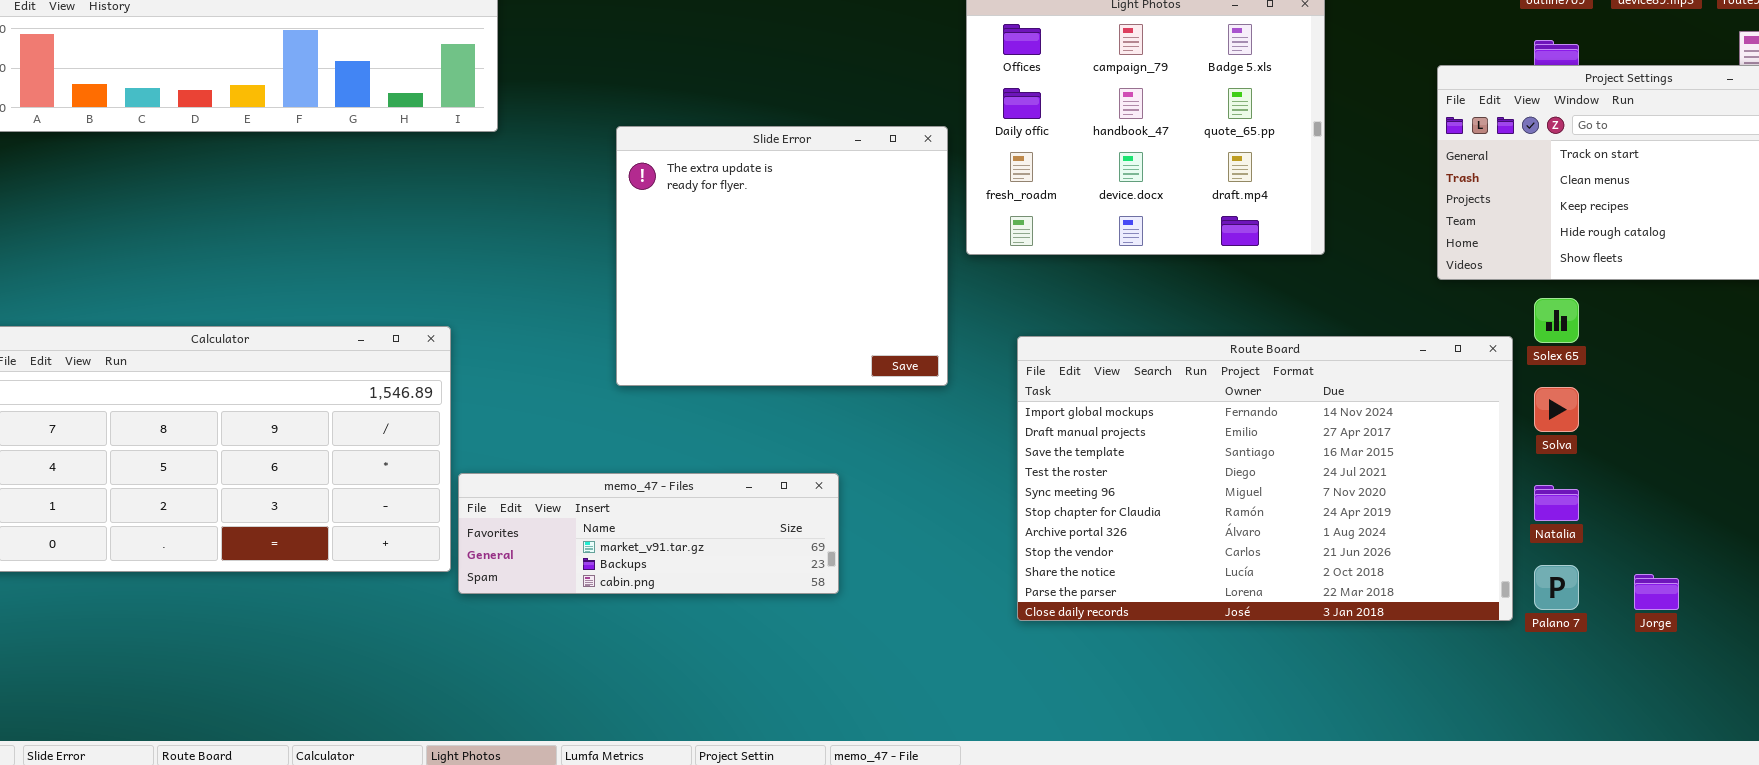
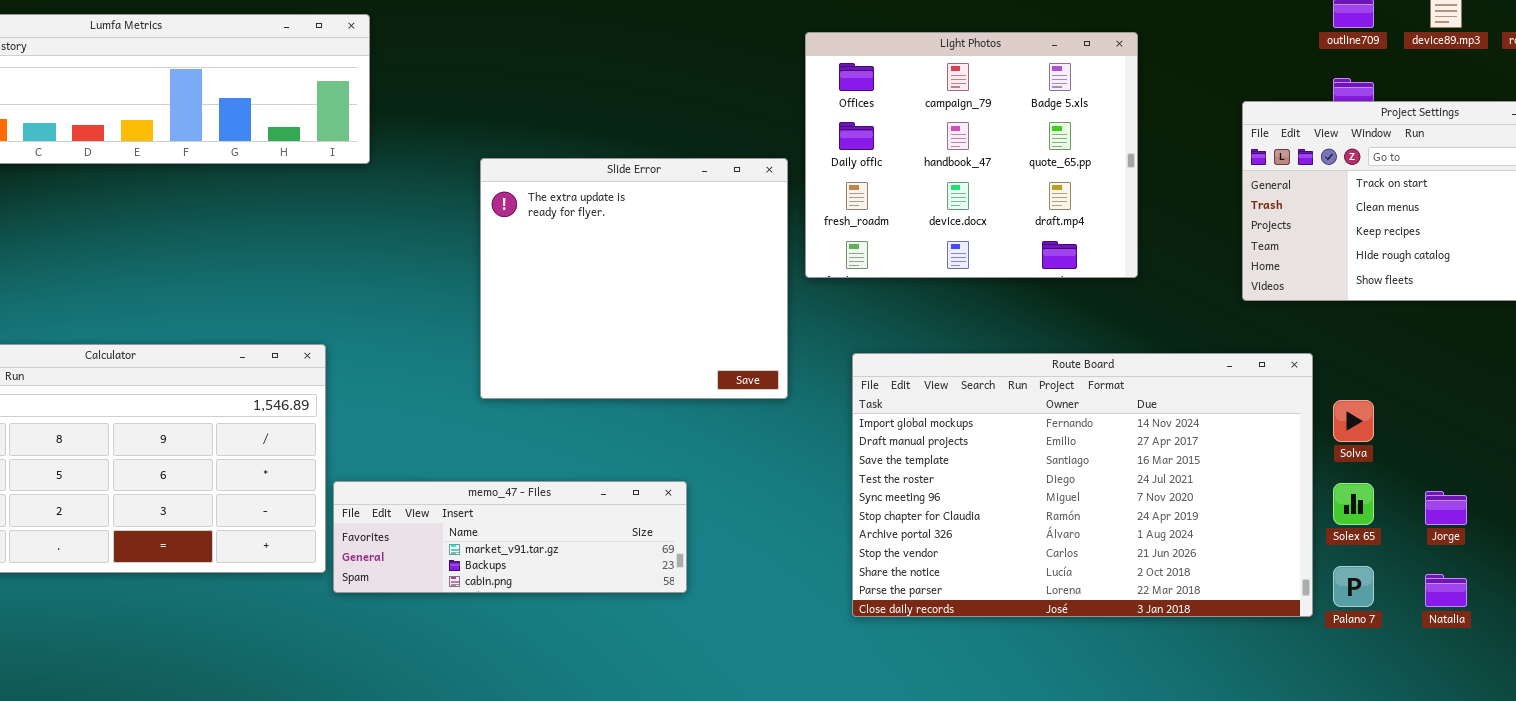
Solex 65: [1534,298,1579,343] -> [1333,483,1374,525], moved
Natalia: [1534,485,1579,521] -> [1425,574,1467,607], moved
Jorge: [1634,574,1679,610] -> [1425,491,1467,525], moved

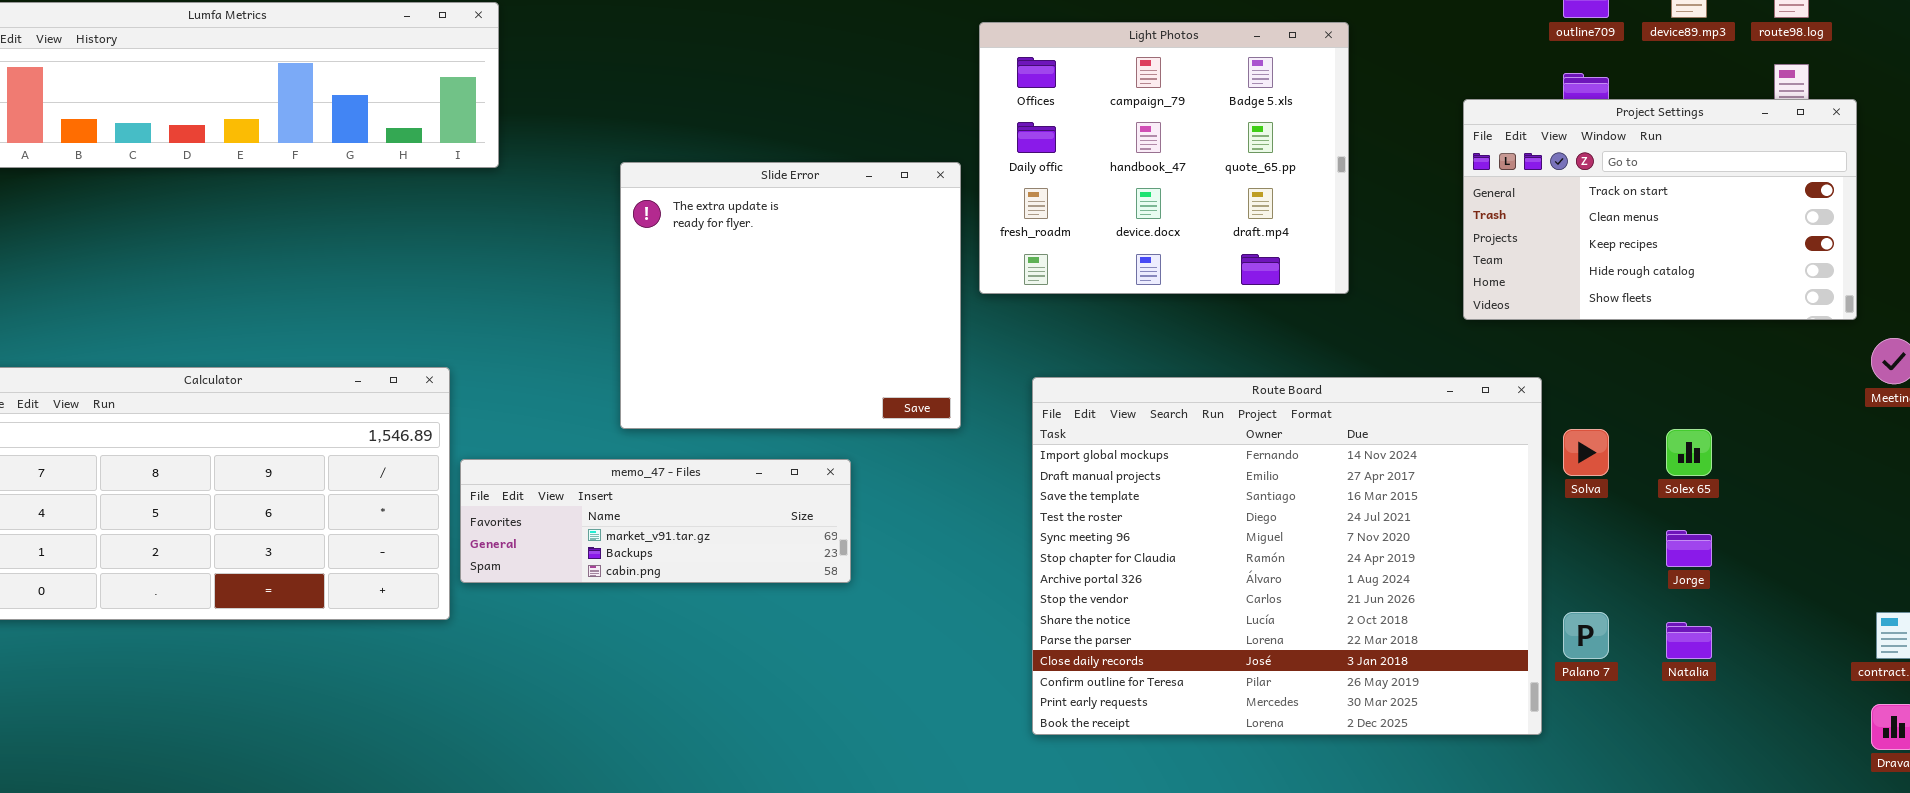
Route Board: [852,353,1313,617] -> [1032,377,1542,735], resized
memo_47 - Files: [333,481,687,593] -> [460,459,851,583], moved
Solex 65: [1333,483,1374,525] -> [1666,429,1712,476], moved

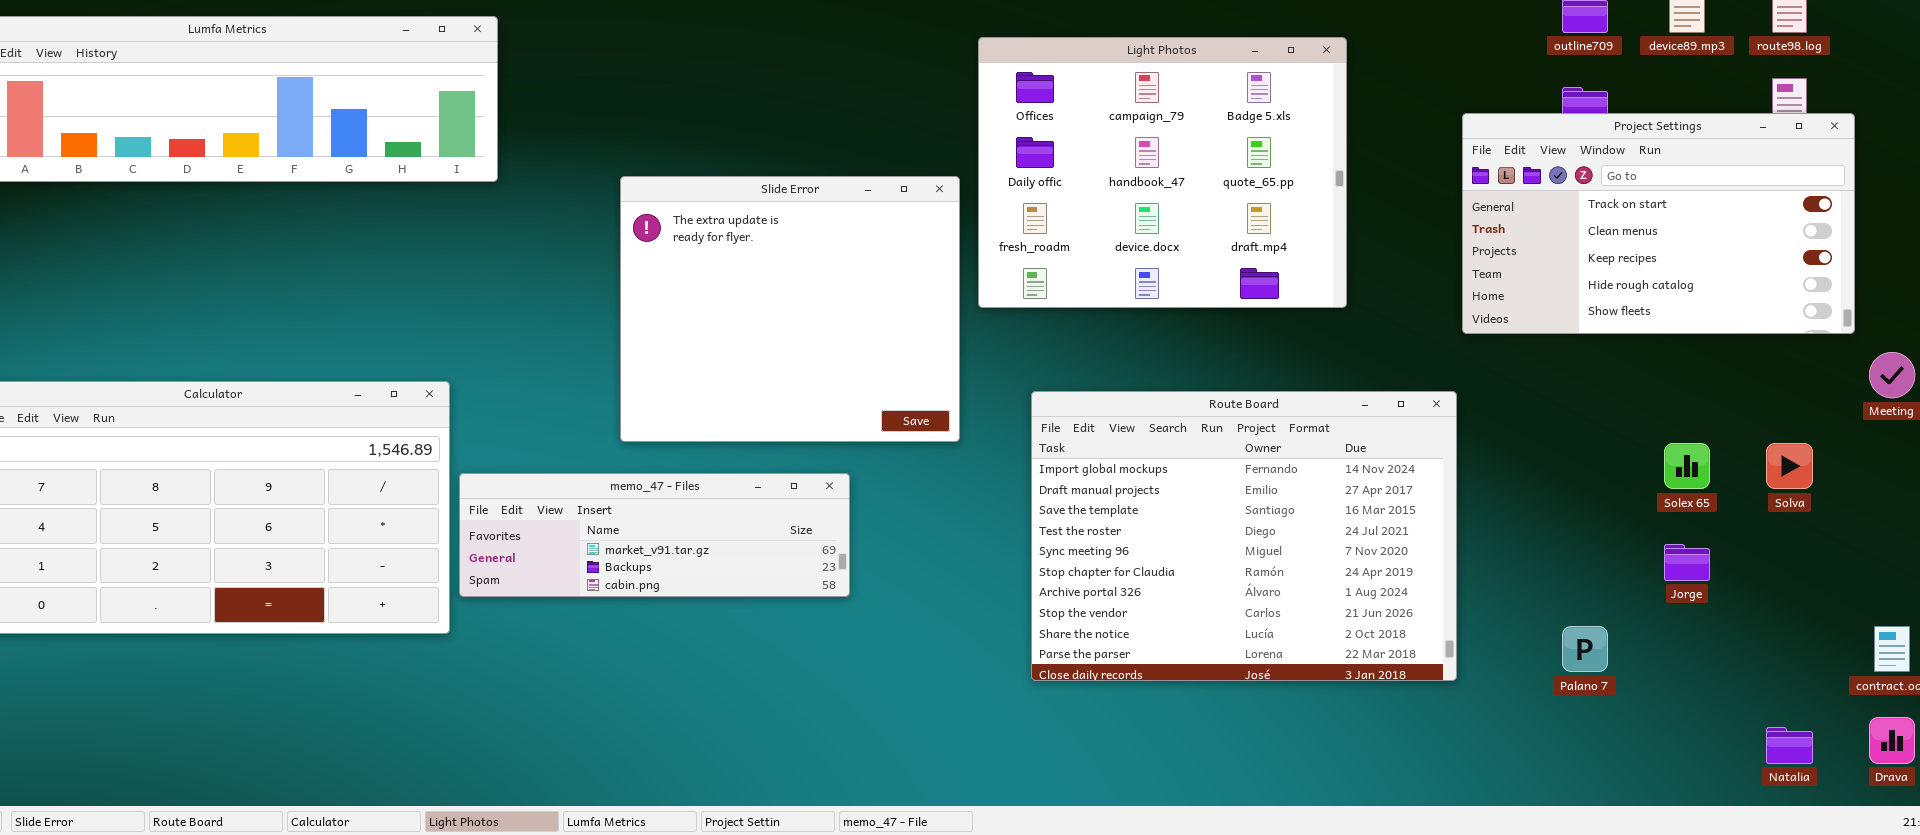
Route Board: [1032,377,1542,735] -> [1031,391,1457,681], resized
Solva: [1563,429,1609,476] -> [1766,443,1813,489], moved
Natalia: [1666,622,1712,659] -> [1766,727,1813,764], moved

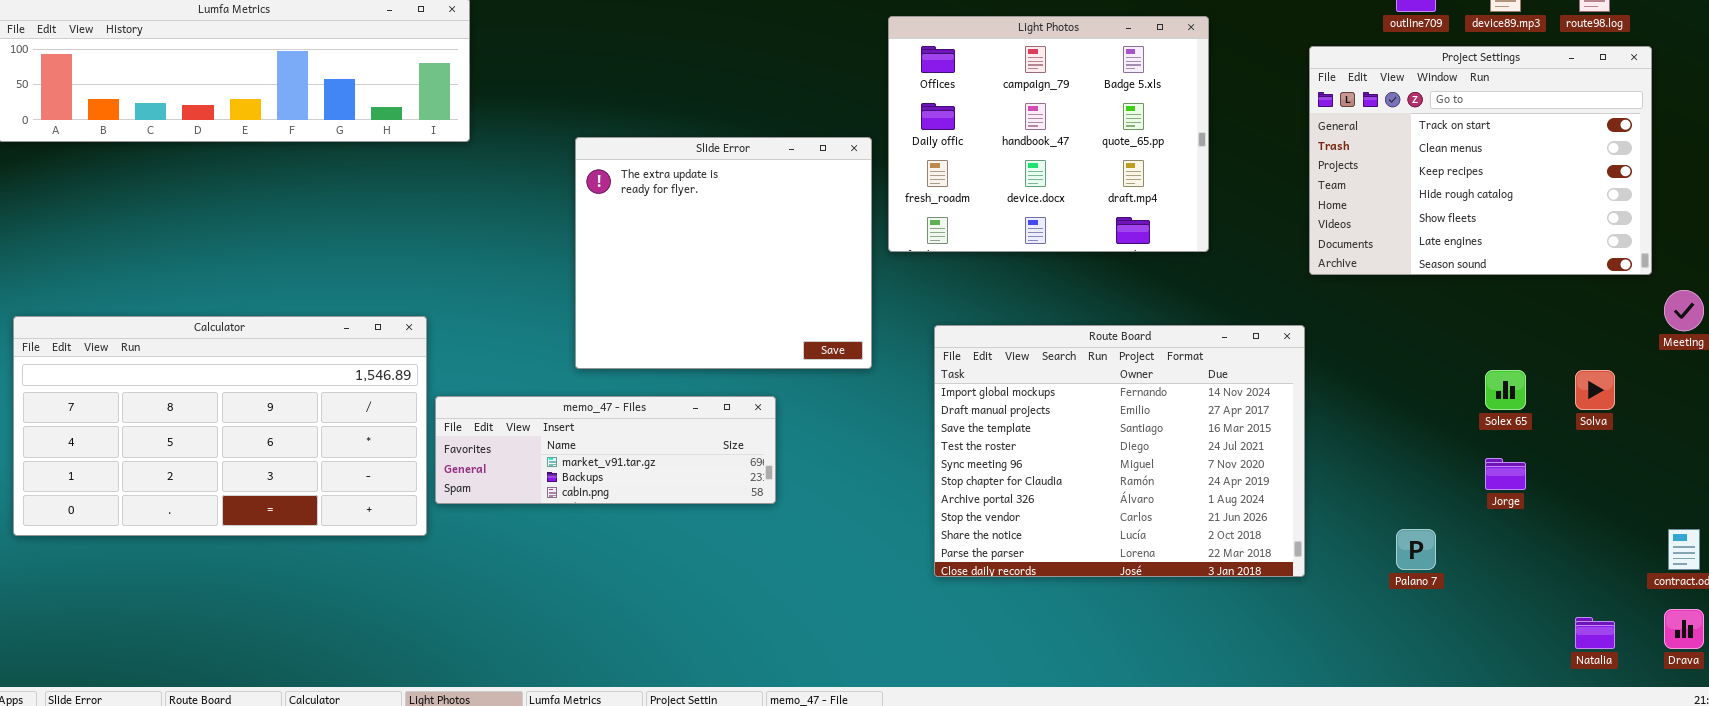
Project Settings: [1462,113,1855,334] -> [1309,46,1652,275], resized

